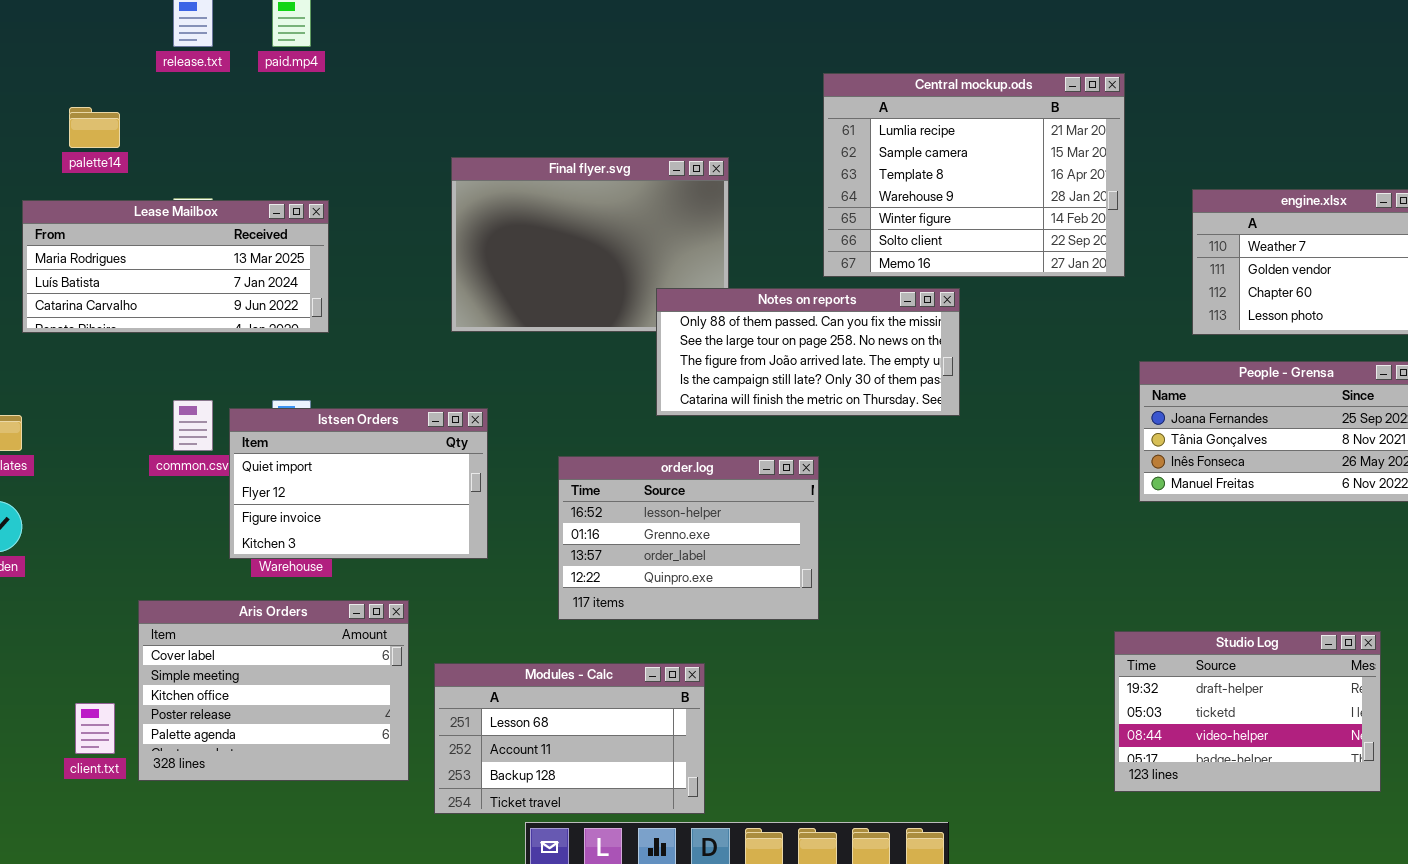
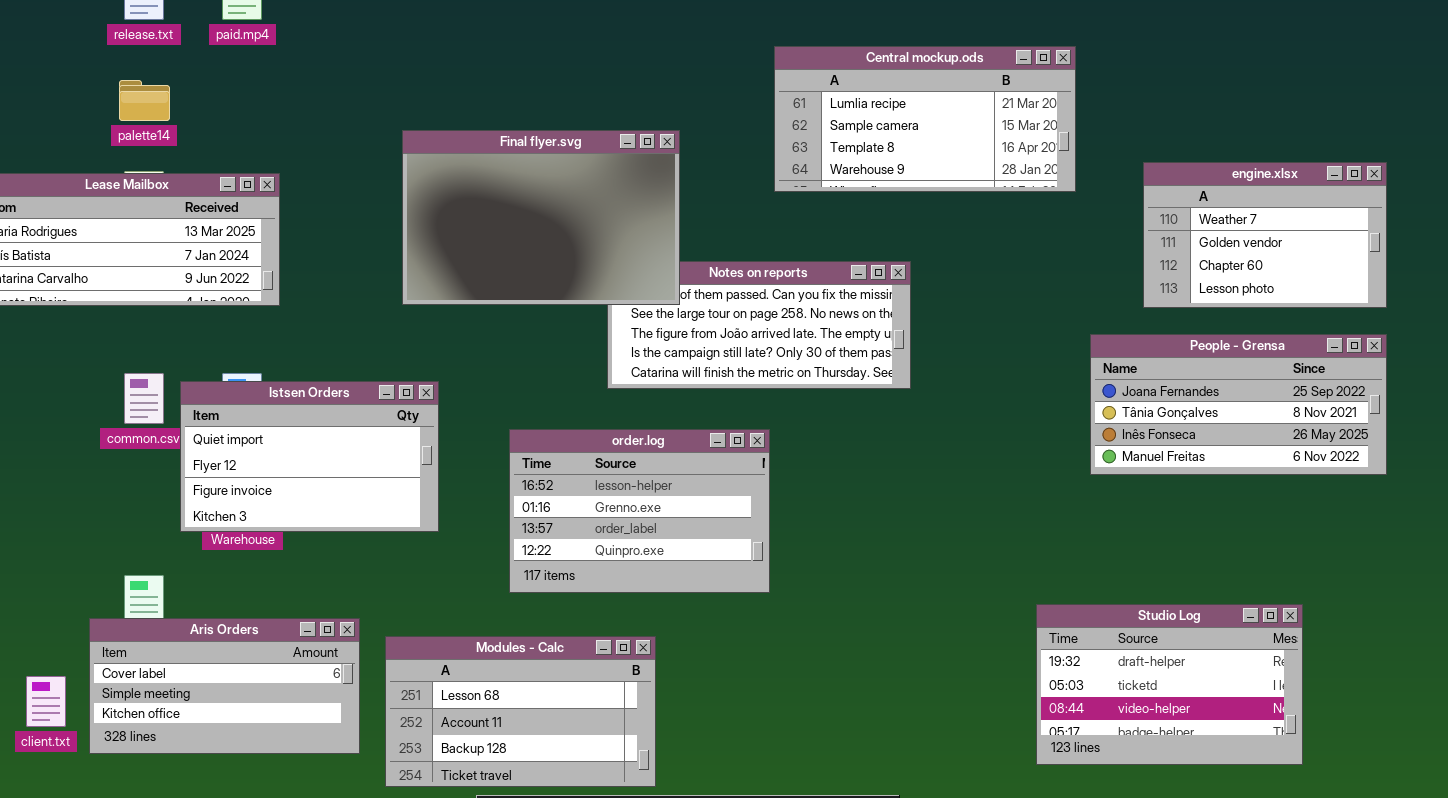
Central mockup.ods: [823,73,1125,277] -> [774,46,1076,192], resized
palette14: [69,107,120,148] -> [119,80,170,121], moved
Final flyer.svg: [451,157,729,332] -> [402,130,680,305], raised
Aris Orders: [138,600,409,781] -> [89,618,360,754], resized
Studio Log: [1114,631,1381,792] -> [1036,604,1303,765], moved

